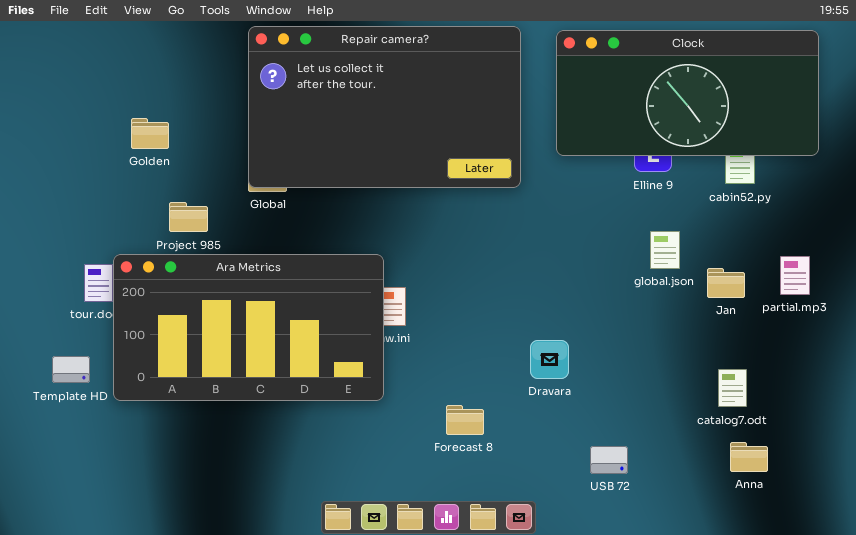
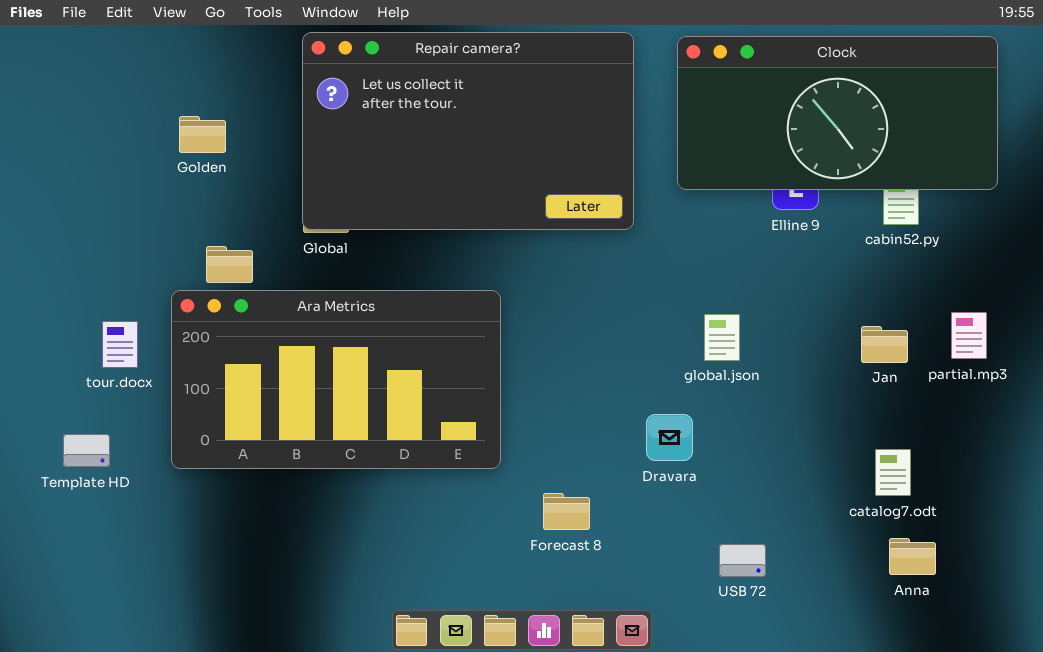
Golden: [131,118,169,149] -> [179,116,226,153], moved
global.json: [650,231,680,269] -> [704,314,740,361], moved
Ara Metrics: [113,254,384,401] -> [171,290,501,469], moved

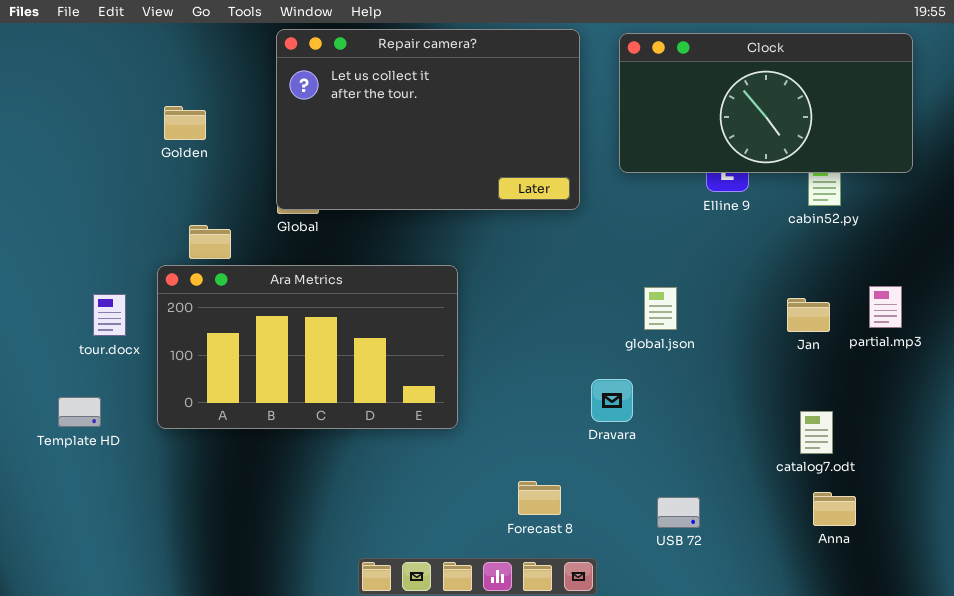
Forecast 8: [543,493,590,530] -> [518,481,561,515], moved

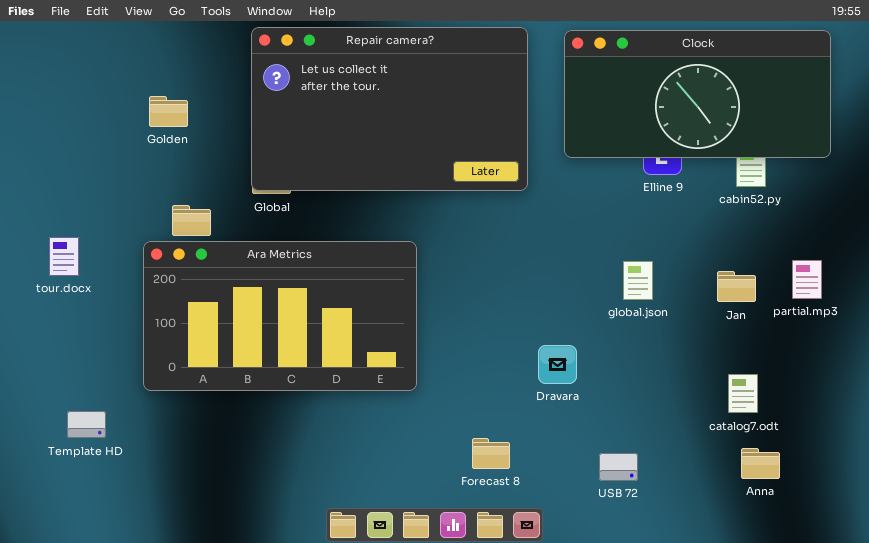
global.json: [644,287,677,330] -> [623,261,653,300], moved
tour.docx: [93,294,126,336] -> [49,237,79,276], moved
Template HD: [58,397,101,427] -> [67,411,106,438], moved

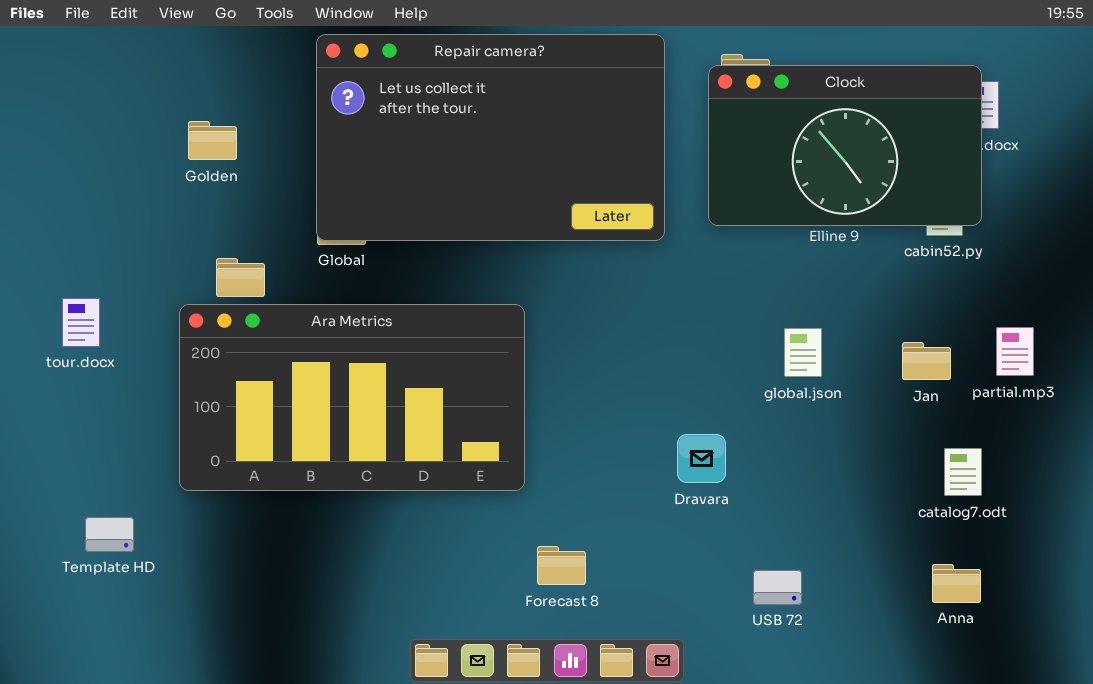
Clock: [564,30,831,158] -> [708,65,982,226], moved, resized
catalog7.odt: [728,374,758,413] -> [944,448,982,496], moved
Forecast 8: [472,438,510,469] -> [537,546,586,585], moved

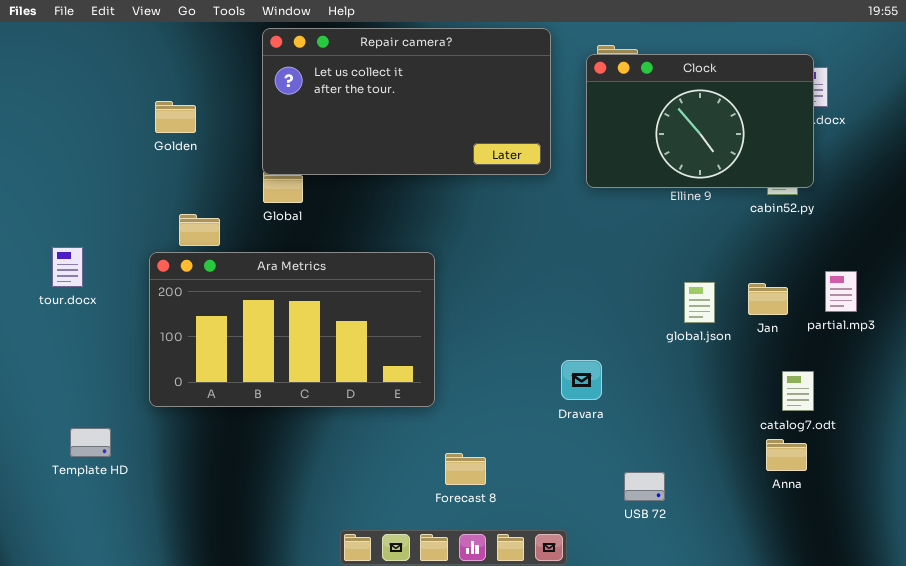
Repair camera?: [316,34,665,241] -> [262,28,551,175], resized
global.json: [784,328,822,377] -> [684,282,715,323], moved
Anna: [932,564,981,603] -> [766,439,807,471], moved

